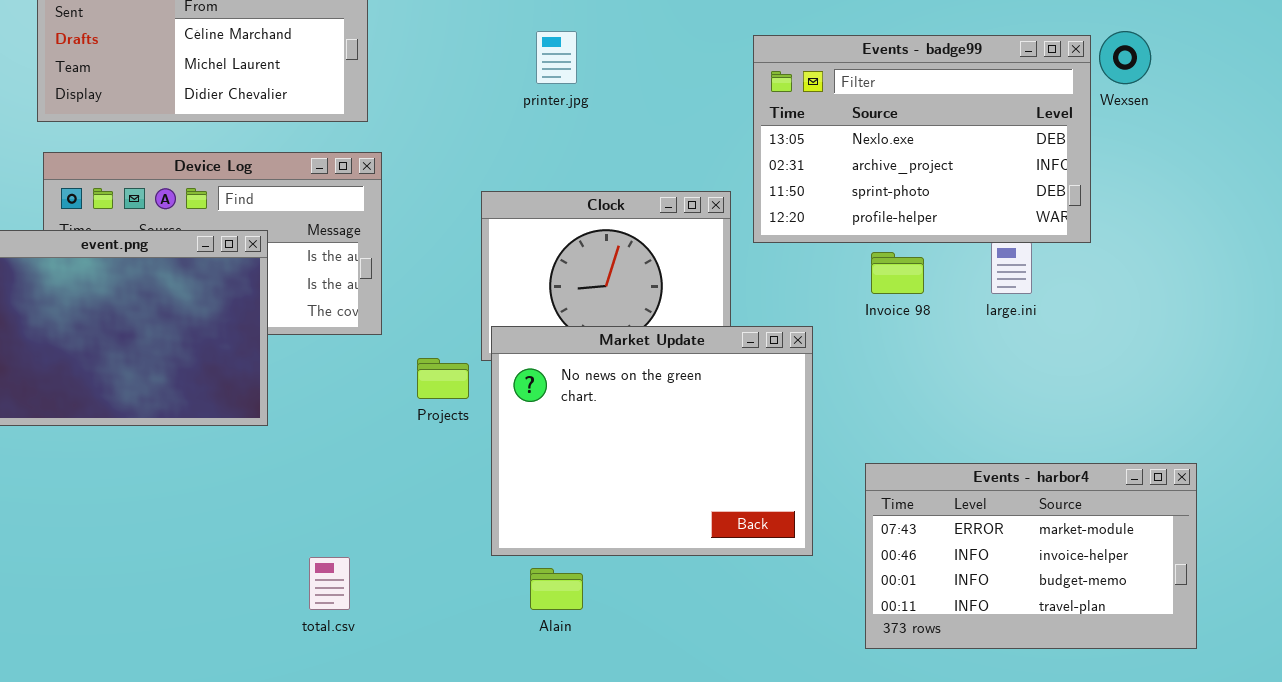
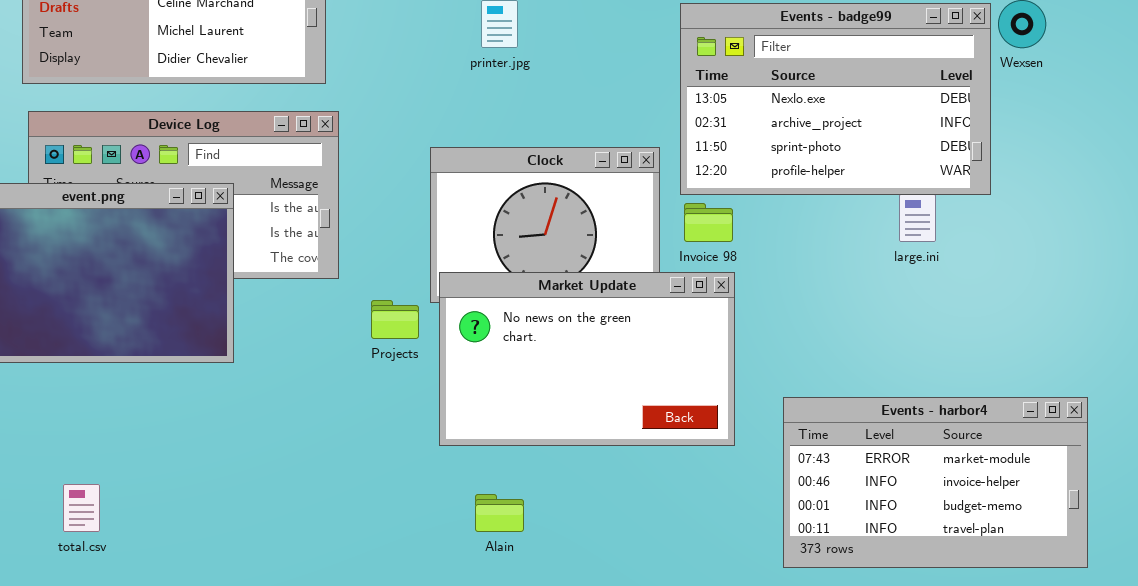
Invoice 98: [871,252,924,294] -> [684,203,733,242], moved
Market Update: [491,326,813,556] -> [439,272,735,446], resized
total.csv: [309,557,350,610] -> [63,484,100,532], moved

